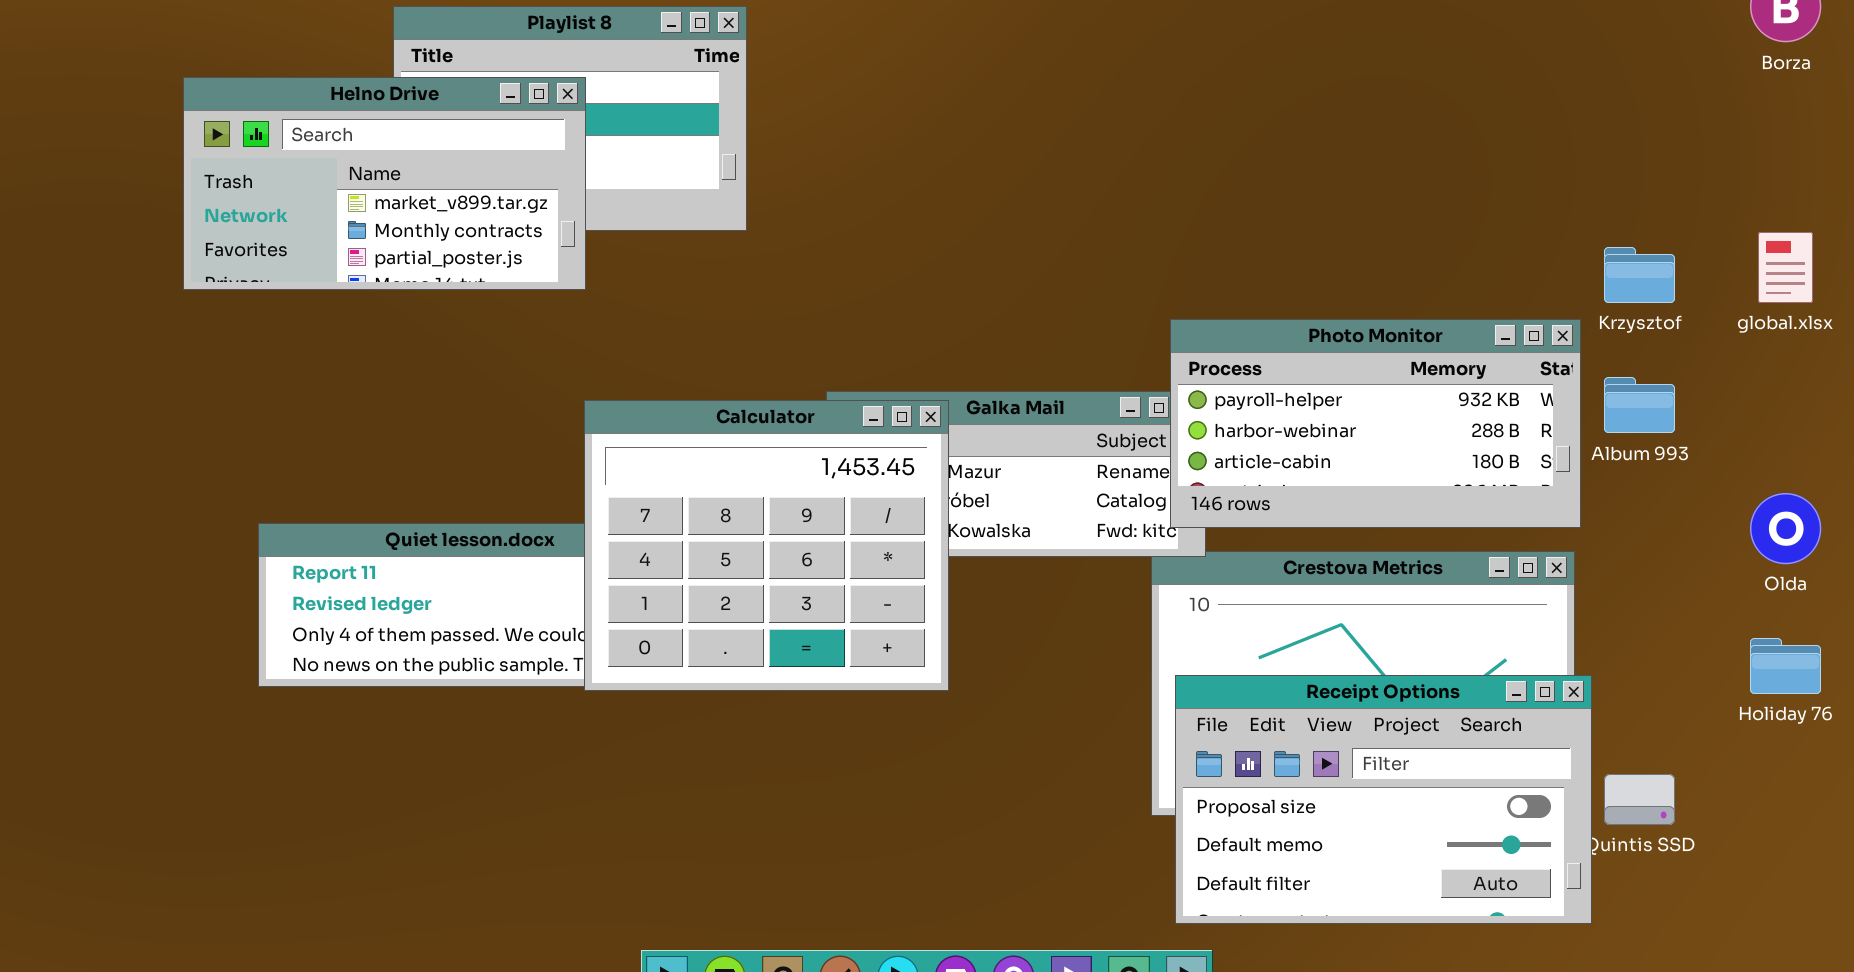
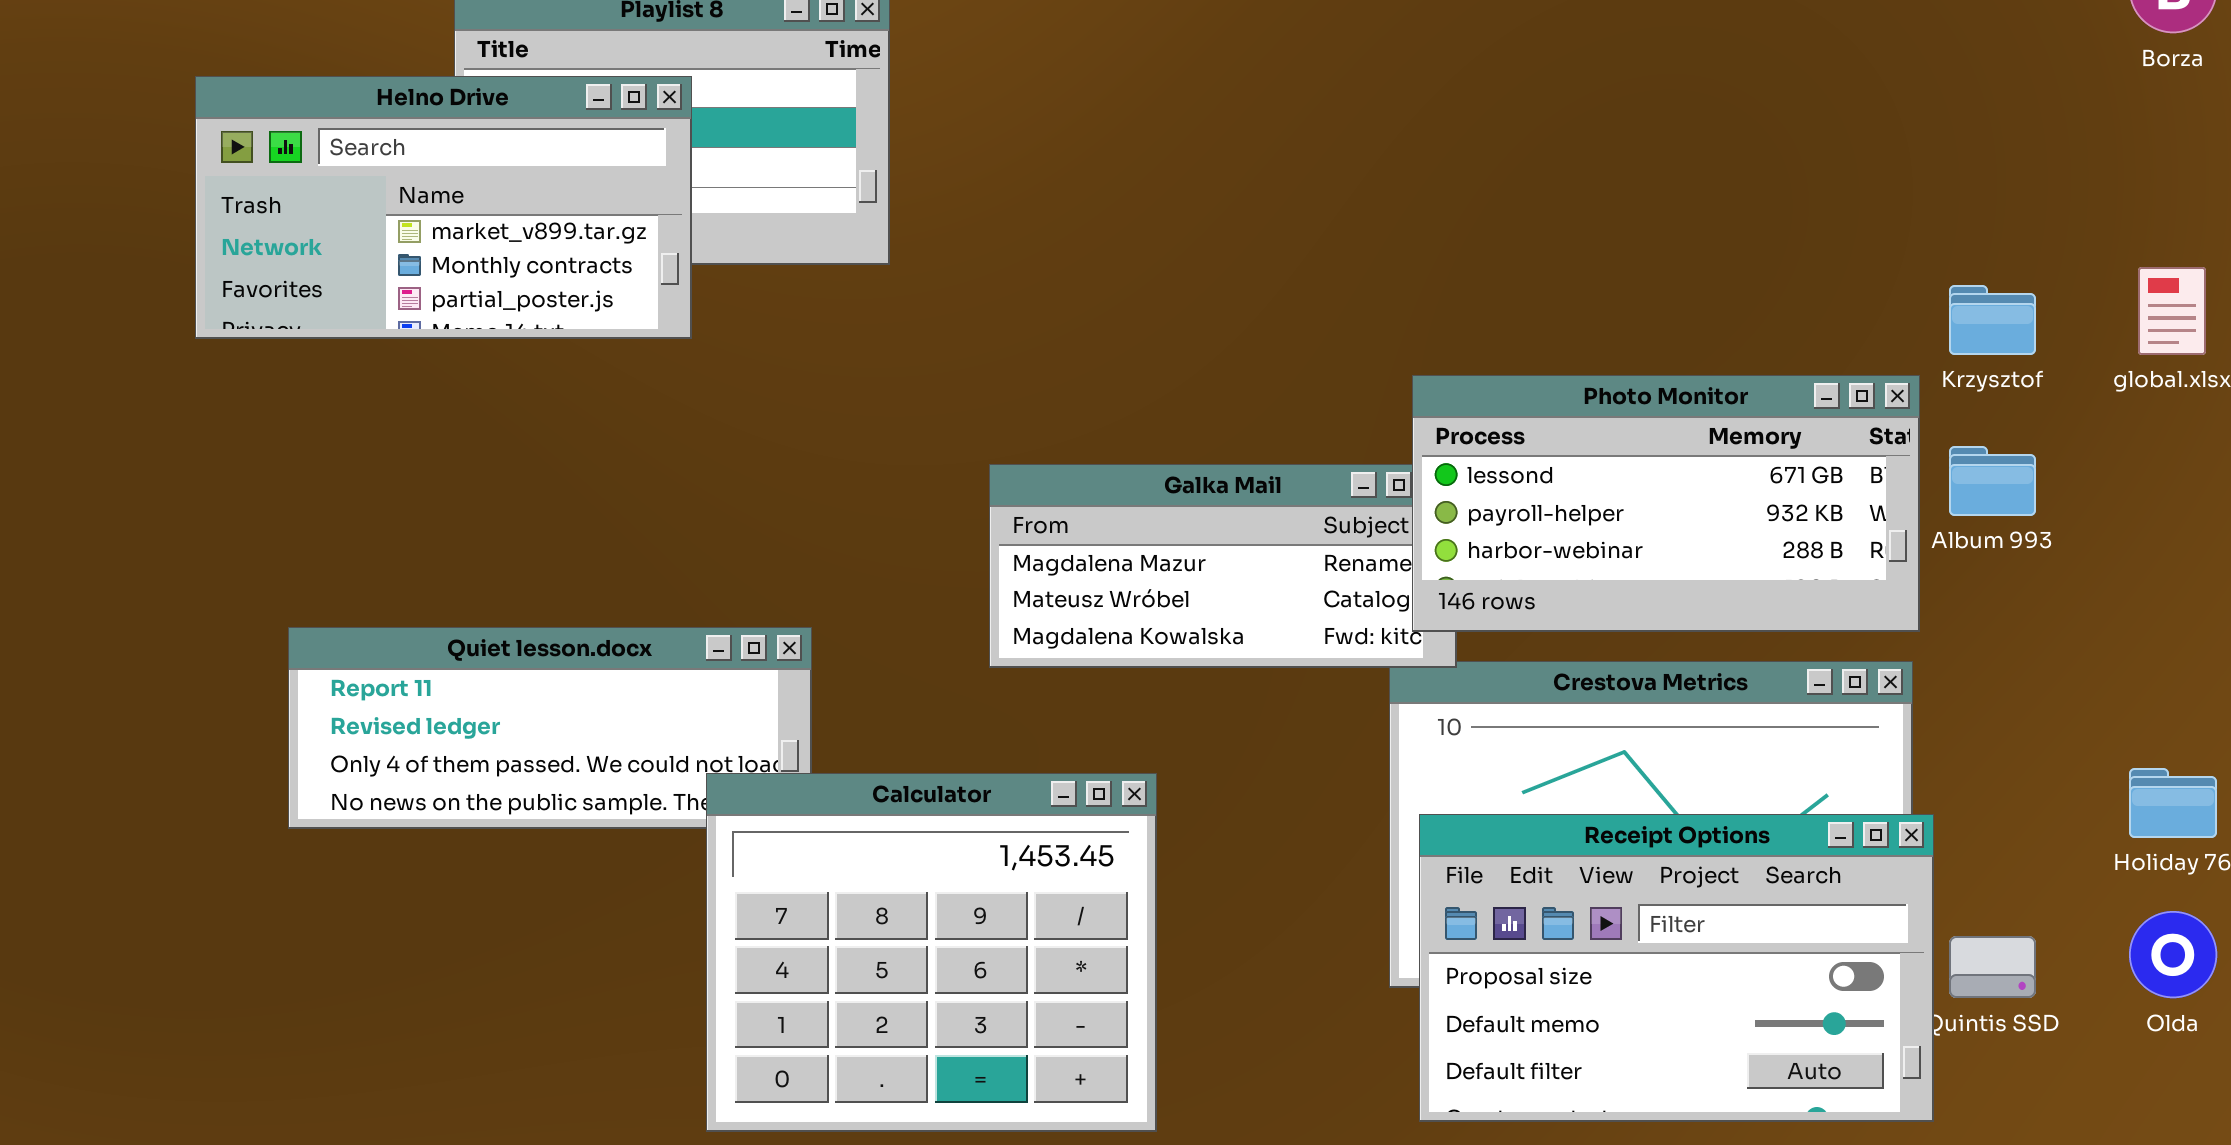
Photo Monitor: [1170,319,1581,528] -> [1412,375,1920,632], scrolled up 1 row
Calculator: [584,400,949,691] -> [706,773,1157,1132], moved
Olda: [1750,493,1821,564] -> [2129,911,2217,998], moved

